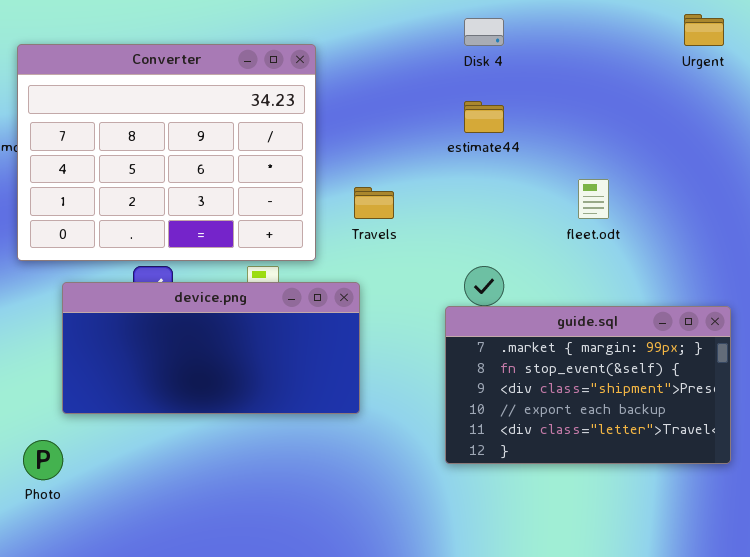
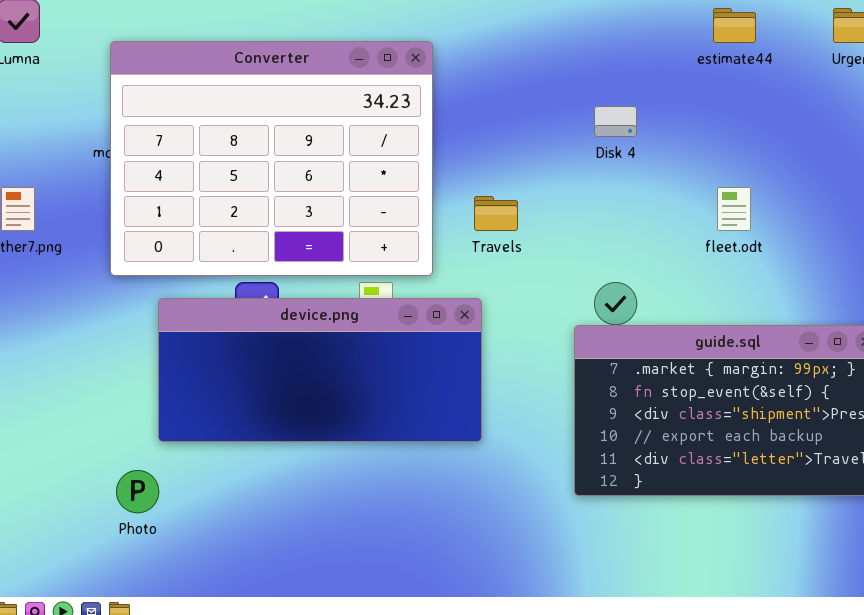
Disk 4: [464,18,504,46] -> [594,106,637,137], moved
estimate44: [464,101,504,133] -> [713,8,756,43], moved

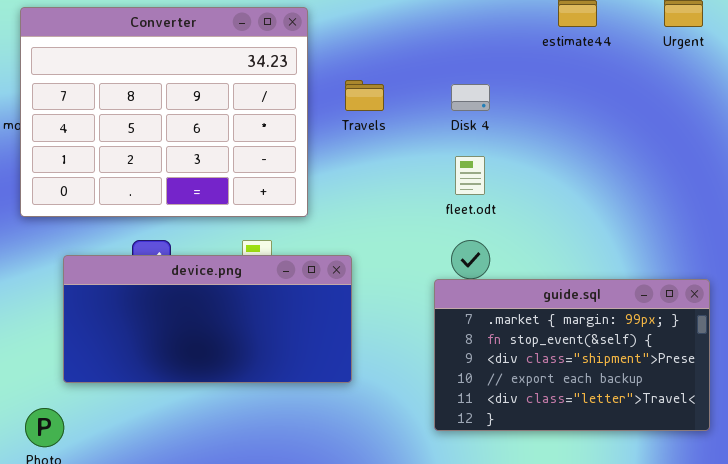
Converter: [110,41,433,276] -> [20,7,308,217], moved
fleet.odt: [717,187,751,231] -> [455,156,485,195], moved
Travels: [474,196,518,231] -> [345,80,384,111], moved

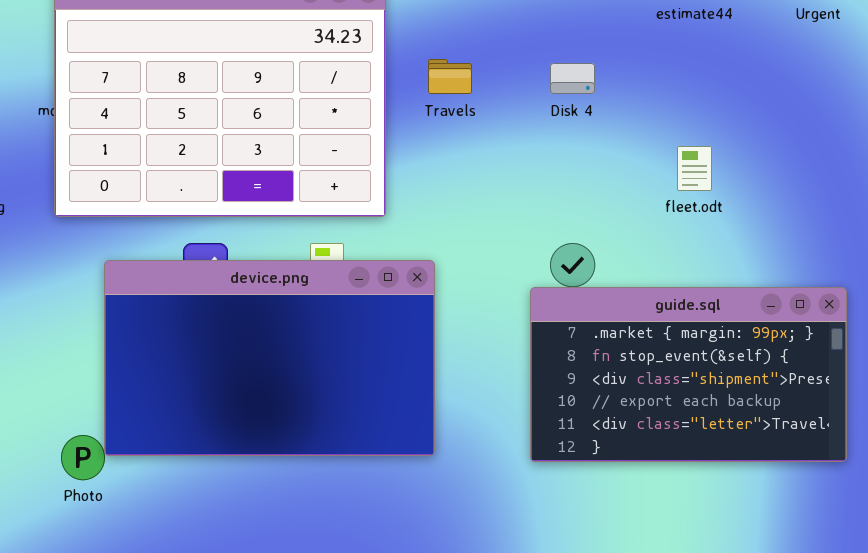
fleet.odt: [455,156,485,195] -> [677,146,712,191], moved
device.png: [63,255,352,383] -> [104,260,435,456], resized

